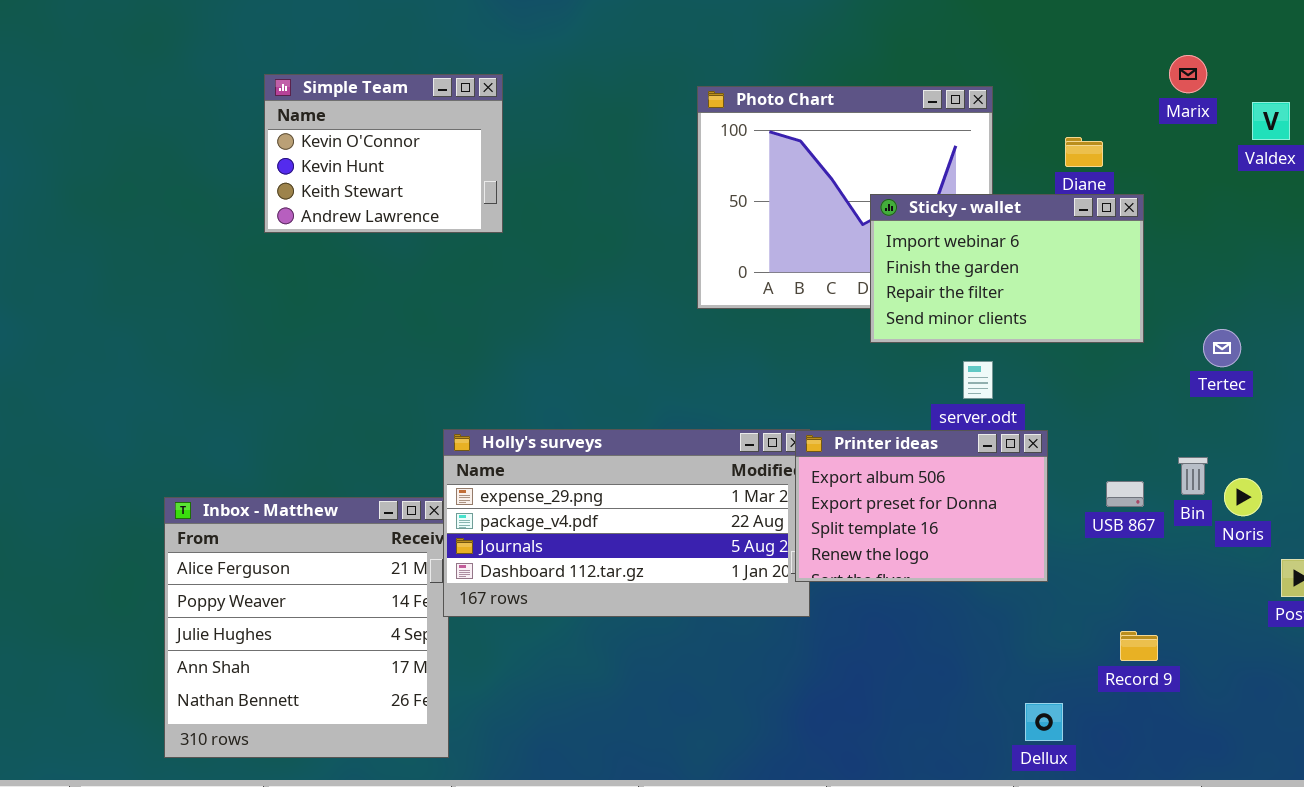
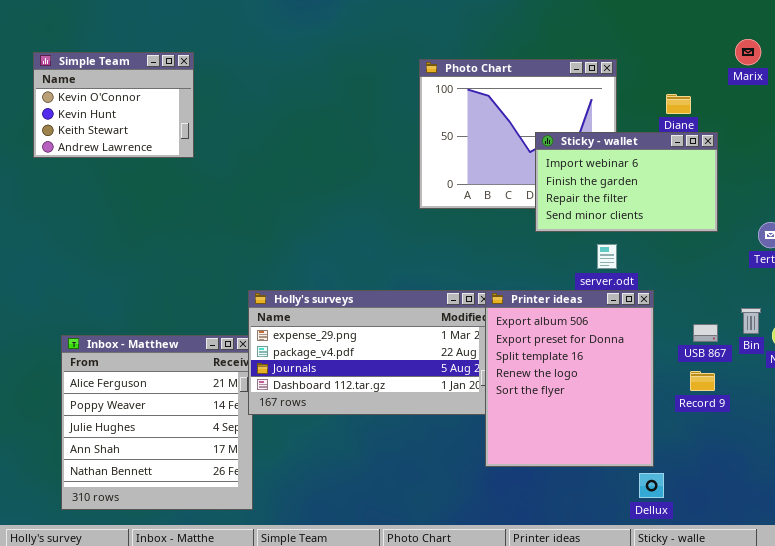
Simple Team: [264,74,503,233] -> [33,52,194,158], moved
Printer ideas: [795,430,1048,582] -> [485,290,654,467], resized
Record 9: [1120,631,1158,661] -> [690,371,715,391], moved

